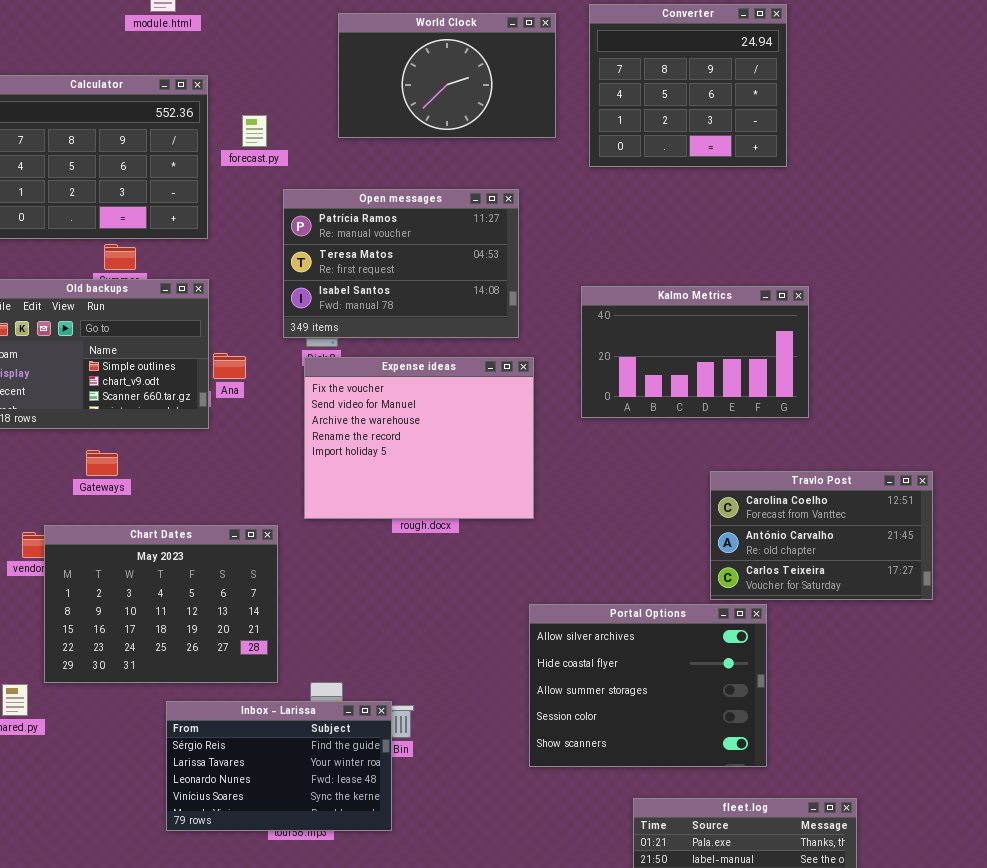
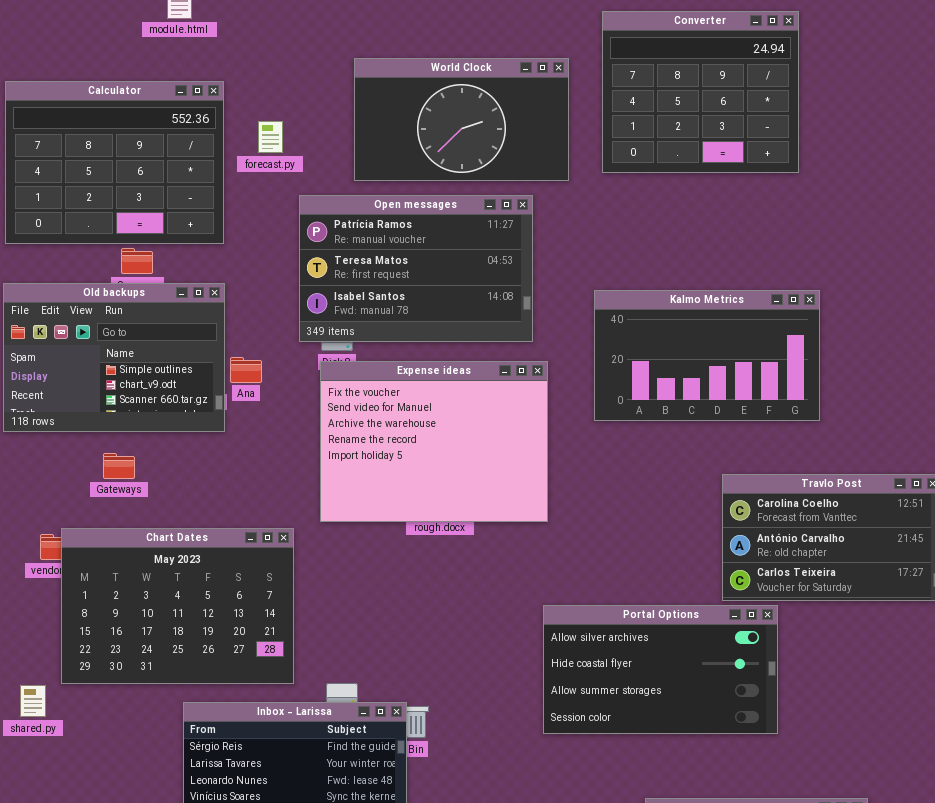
World Clock: [338,13,556,138] -> [354,58,569,181], moved
Portal Options: [529,604,767,767] -> [543,605,778,734], resized

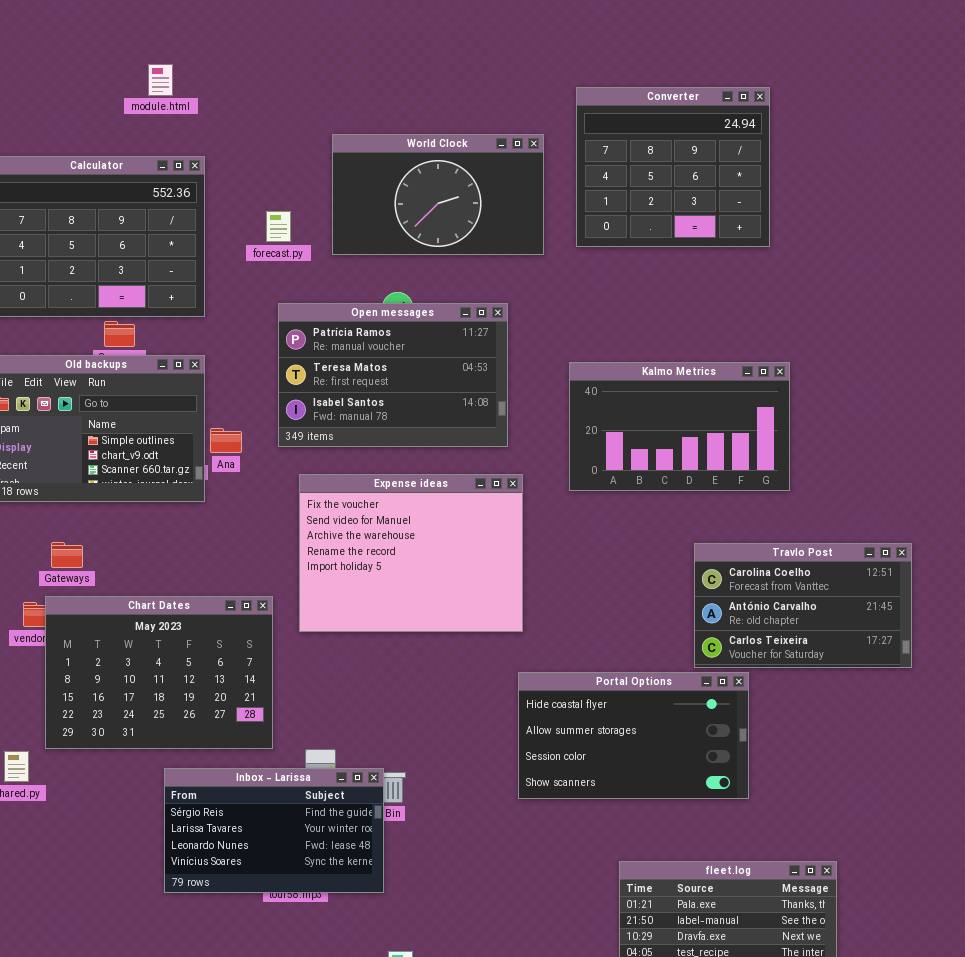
forecast.py: [258,121,283,153] -> [266,211,291,242], moved
Open messages: [299,195,533,342] -> [278,303,508,447], moved
Expense ideas: [320,361,548,522] -> [299,474,523,632], moved
Gateways: [103,453,135,479] -> [51,542,83,568], moved
Portal Options: [543,605,778,734] -> [518,672,749,799], scrolled down 1 row

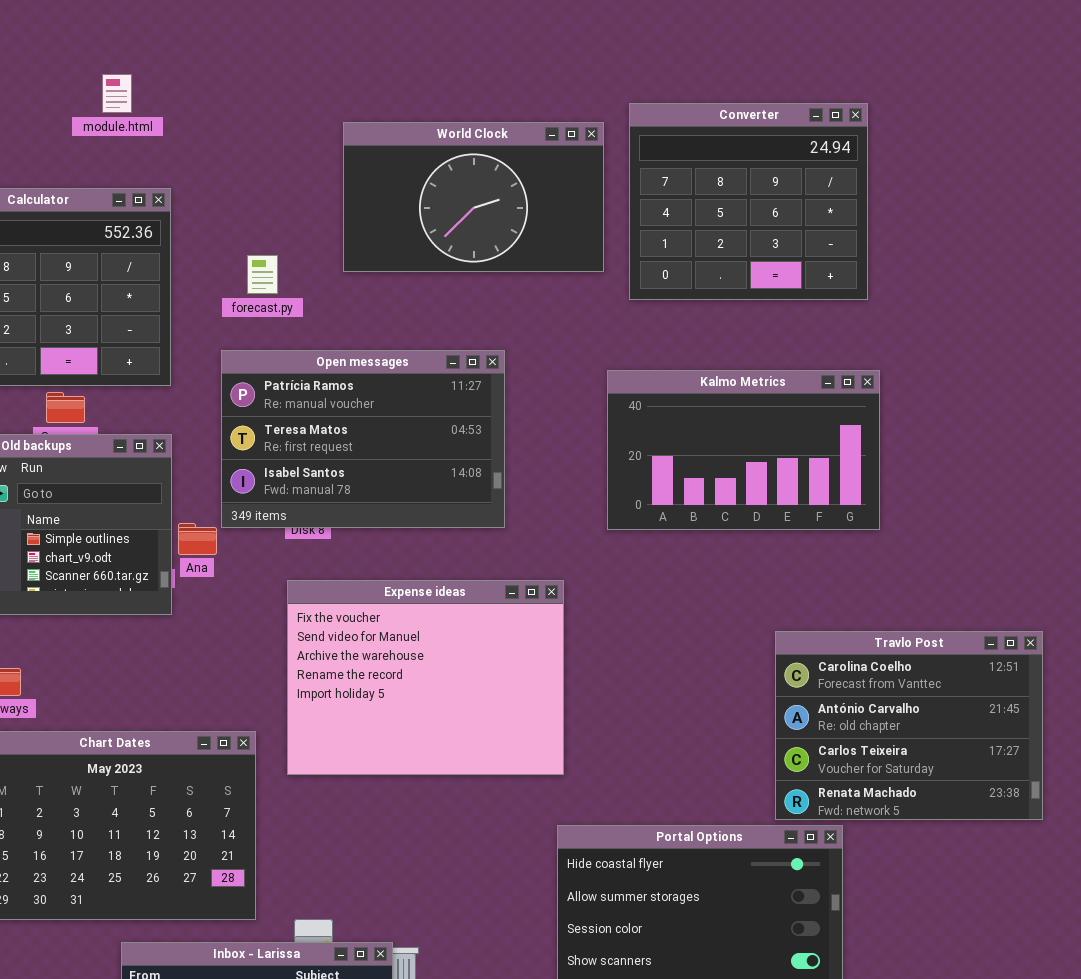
World Clock: [332,134,544,255] -> [343,122,604,272], moved
Open messages: [278,303,508,447] -> [221,350,505,528], moved
Kalmo Metrics: [569,362,790,491] -> [607,370,880,530], moved
Travlo Post: [694,543,912,668] -> [775,631,1043,820], resized

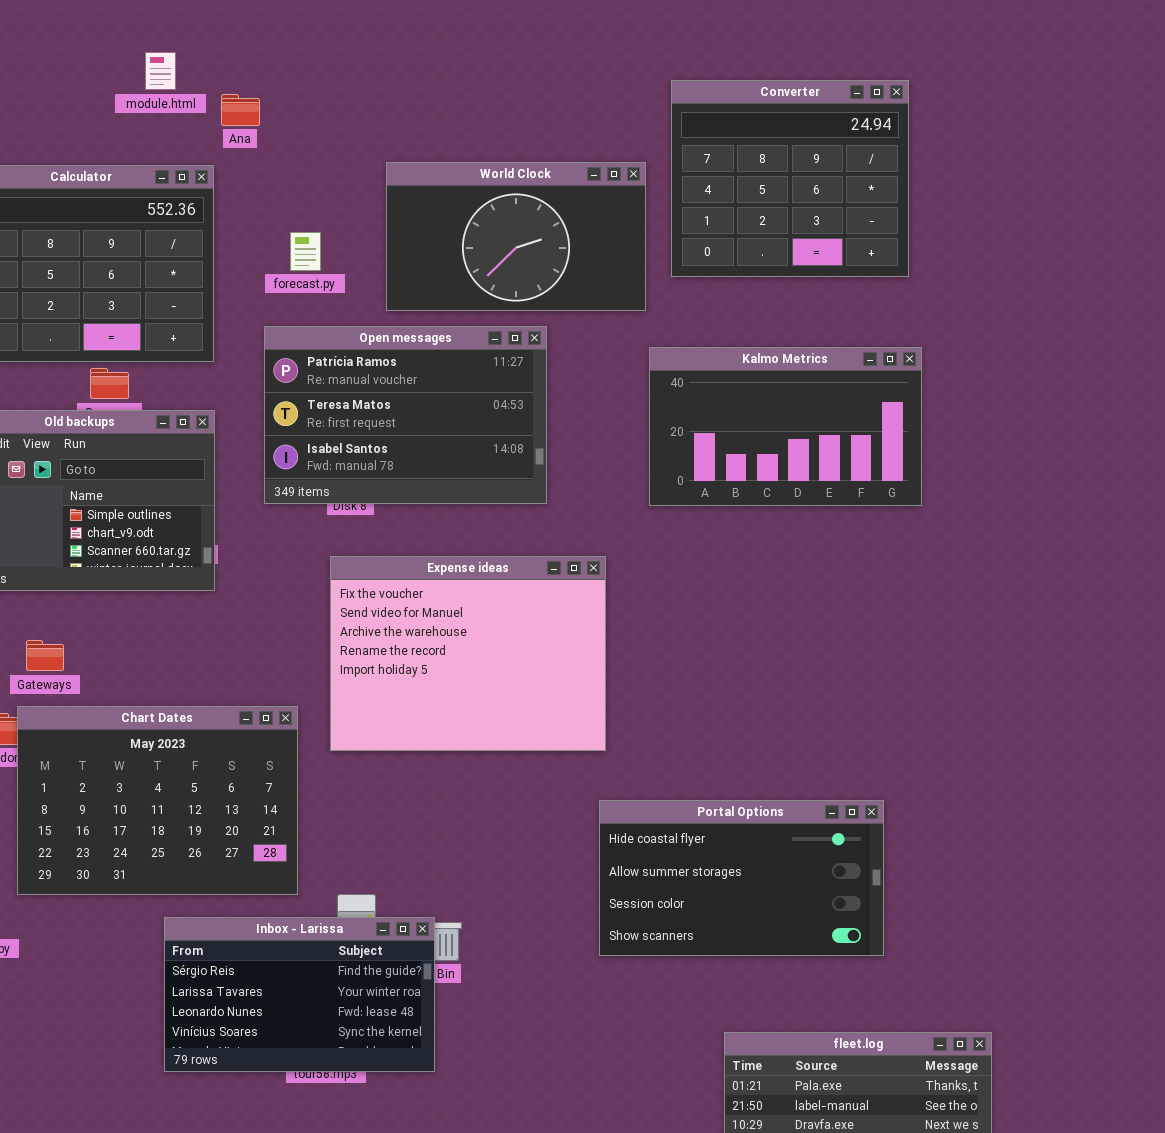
World Clock: [343,122,604,272] -> [386,162,646,311], moved
Ana: [178,523,217,555] -> [221,94,260,126], moved
Travlo Post: [775,631,1043,820] -> none, closed

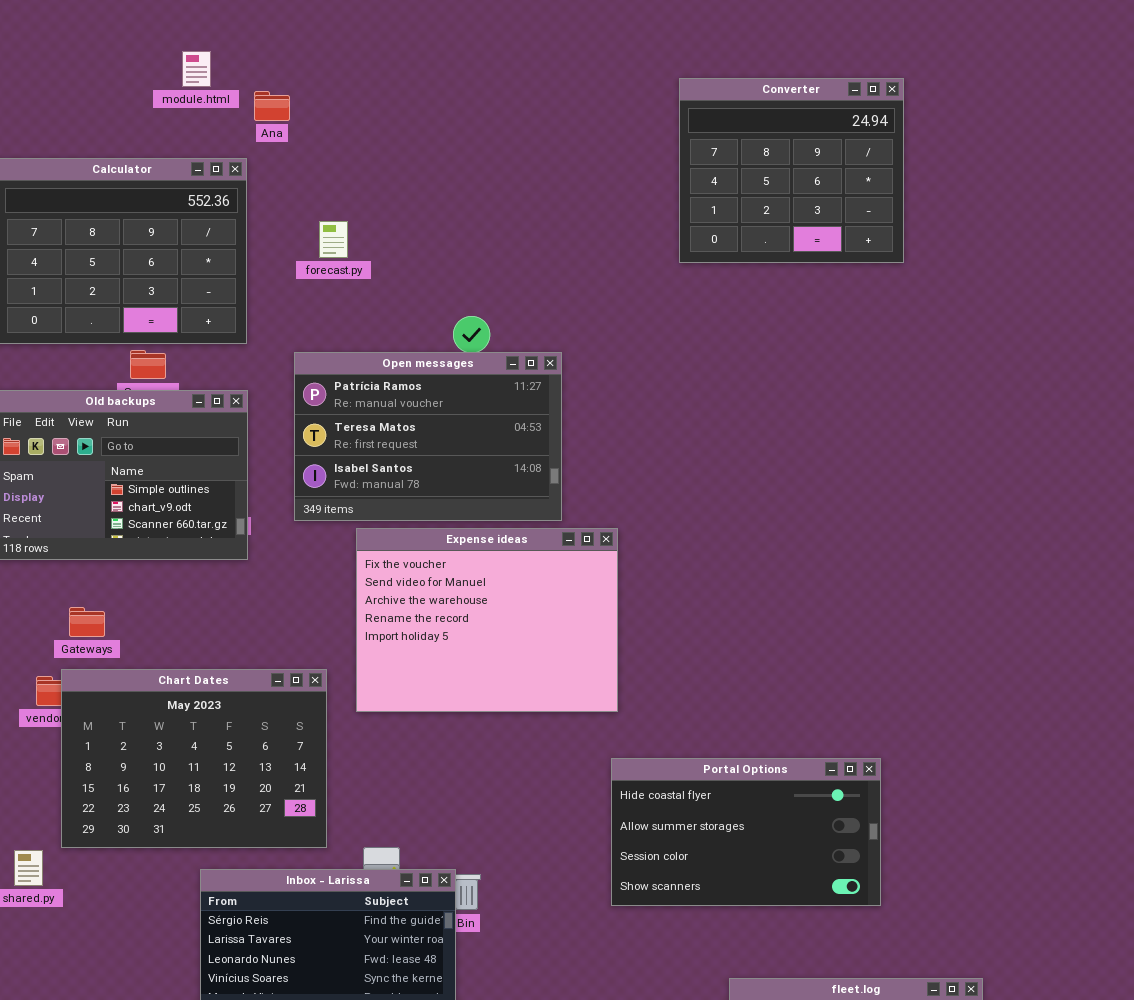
World Clock: [386,162,646,311] -> none, closed
Open messages: [264,326,547,504] -> [294,352,562,521], moved
Kalmo Metrics: [649,347,922,506] -> none, closed

